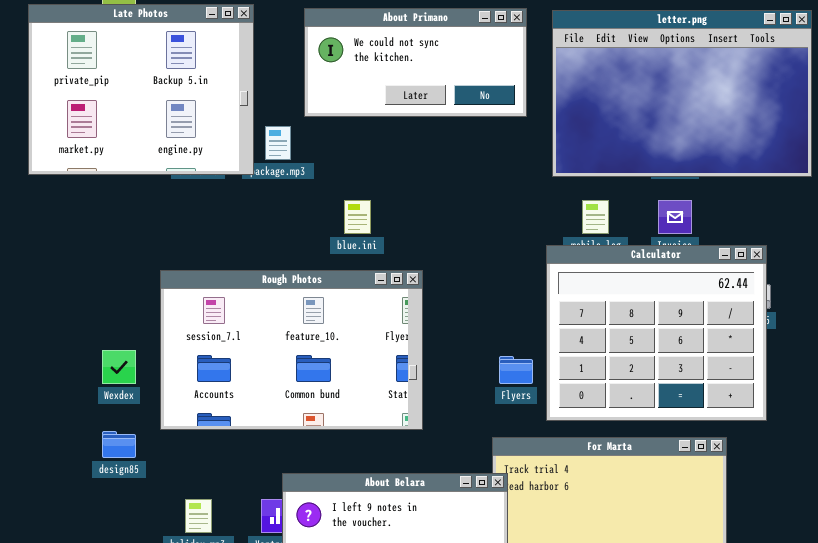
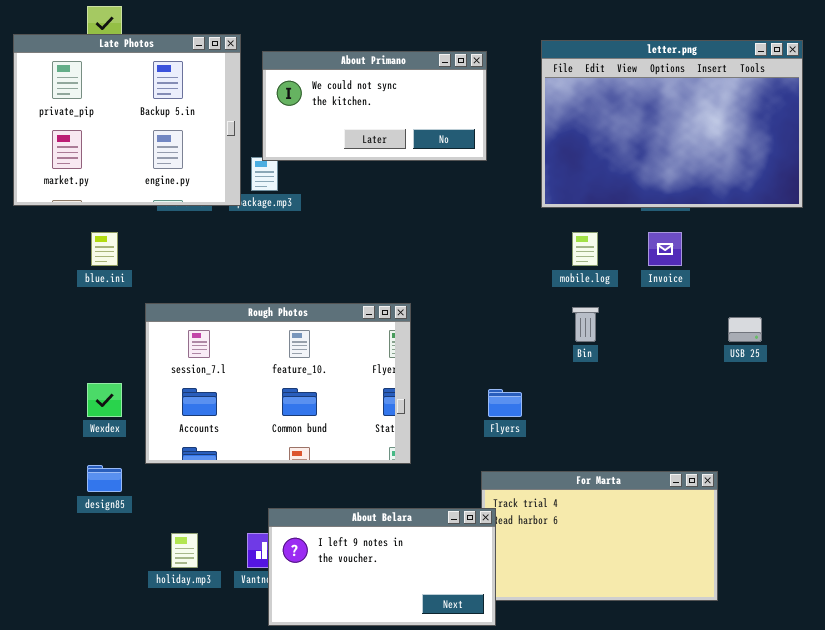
About Primano: [304,8,527,117] -> [262,51,487,161], moved
blue.ini: [344,200,371,234] -> [91,232,118,266], moved
Calculator: [546,245,767,421] -> none, closed

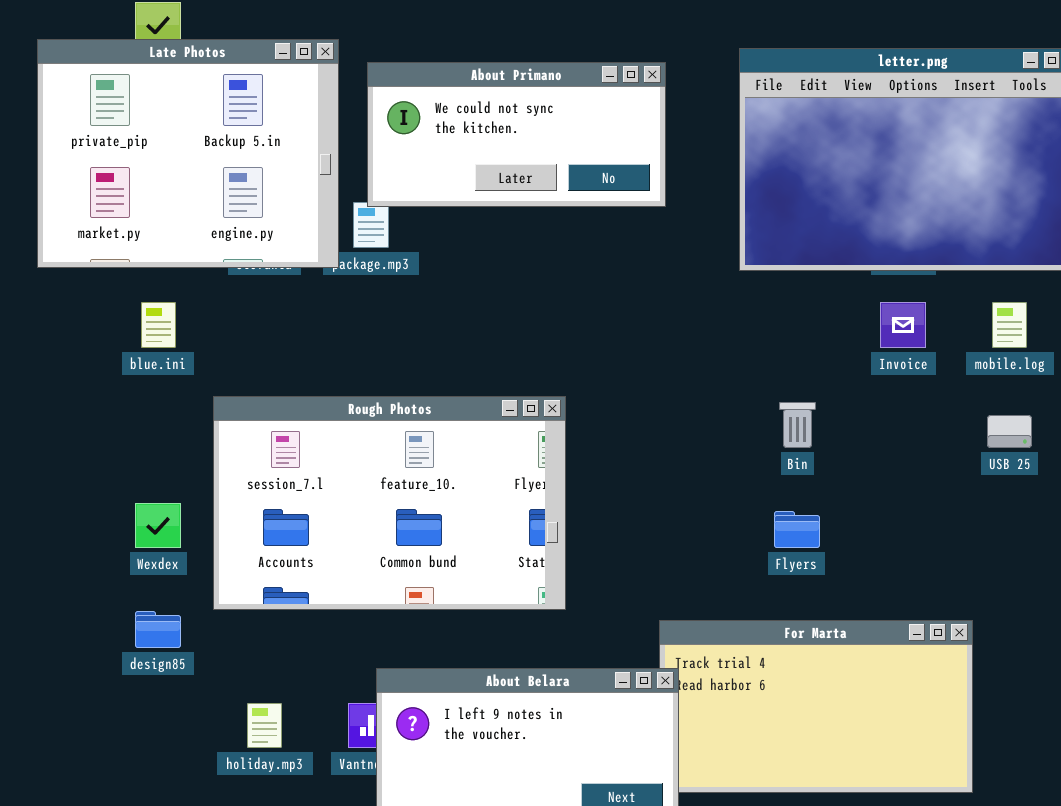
mobile.log: [572,232,598,266] -> [992,302,1027,348], moved
Flyers: [488,389,522,417] -> [774,511,820,548], moved

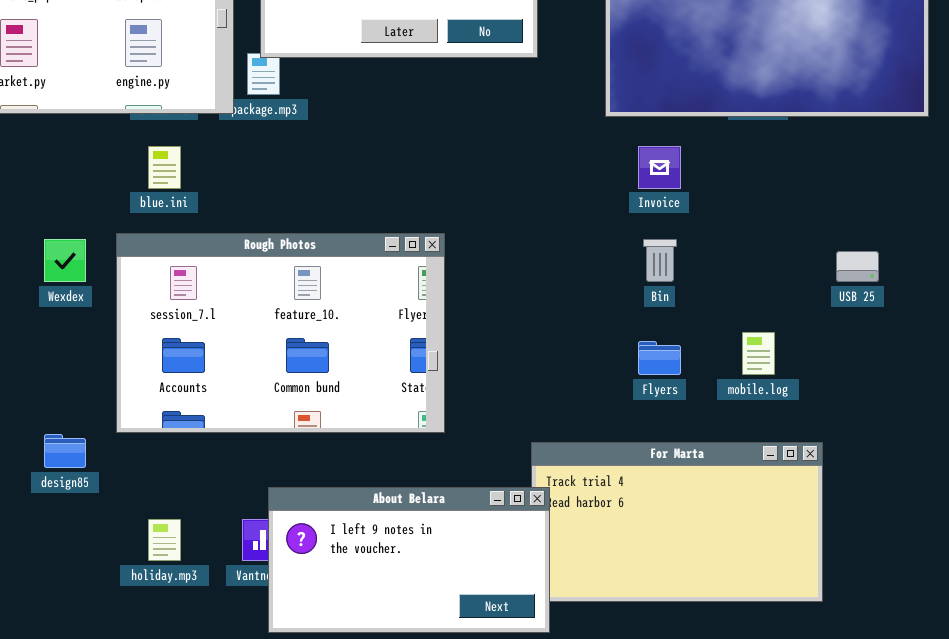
blue.ini: [141,302,176,348] -> [148,146,181,189], moved
Invoice: [880,302,926,348] -> [638,146,681,189], moved
mobile.log: [992,302,1027,348] -> [742,332,775,375], moved
Wexdex: [135,503,181,548] -> [44,239,86,282], moved

